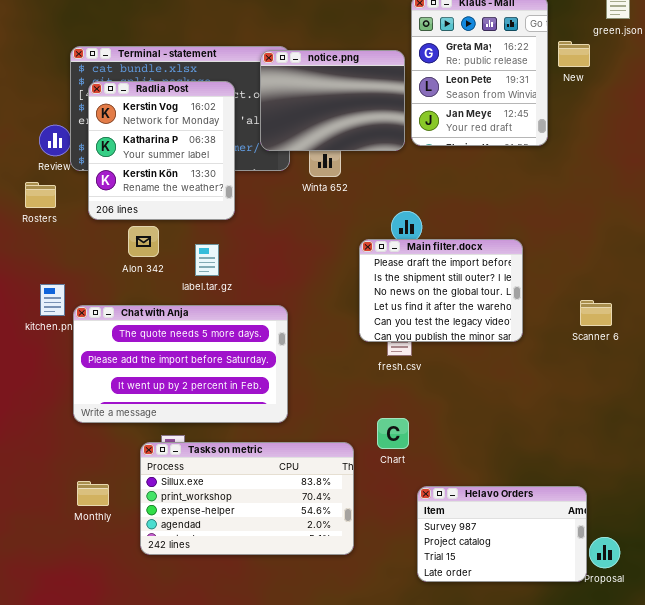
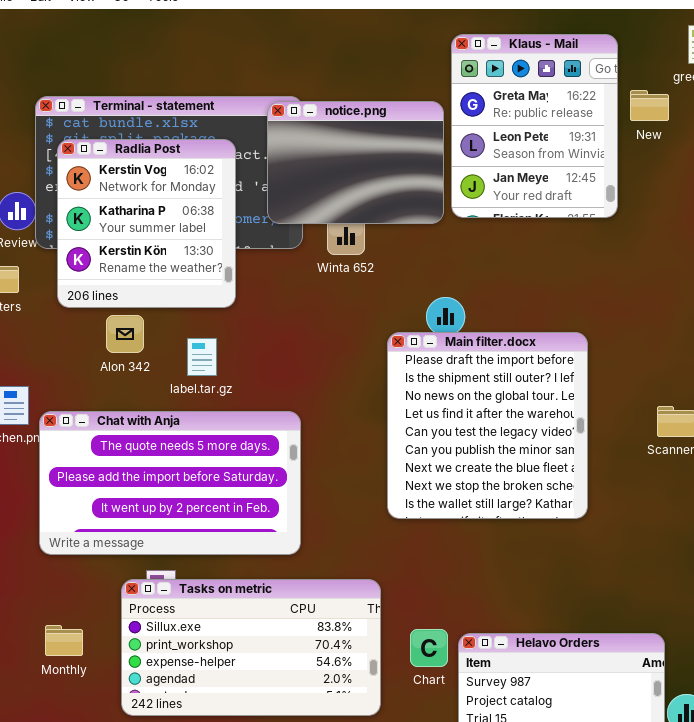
Main filter.docx: [359,239,523,342] -> [387,332,588,519], resized
Chart: [377,418,409,449] -> [410,629,448,667], moved

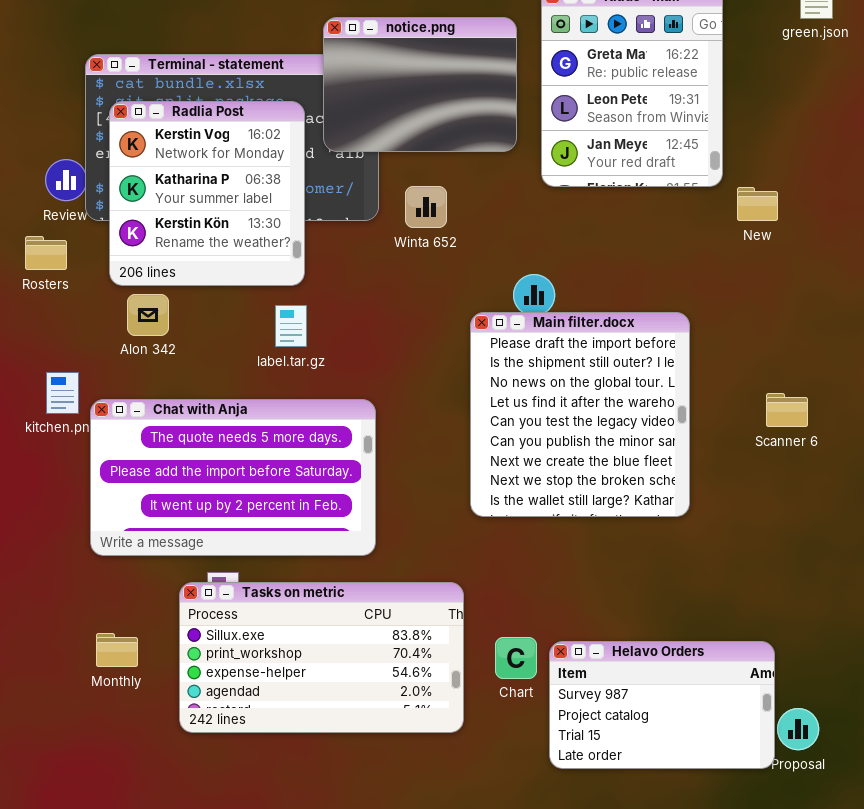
New: [630,90,669,121] -> [737,187,778,221], moved
notice.png: [267,101,444,224] -> [323,17,517,152], moved
Alon 342: [106,315,144,353] -> [127,294,169,336], moved
label.tar.gz: [187,338,217,376] -> [275,305,307,347], moved

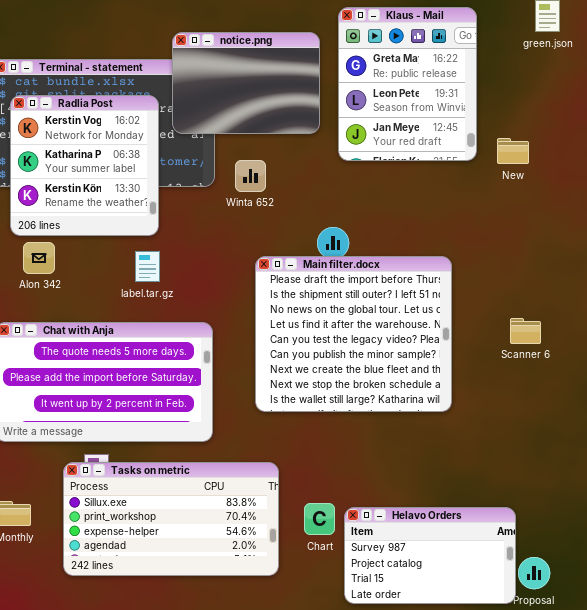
New: [737,187,778,221] -> [497,138,529,164], moved
Main filter.docx: [470,312,690,517] -> [255,256,452,412], resized

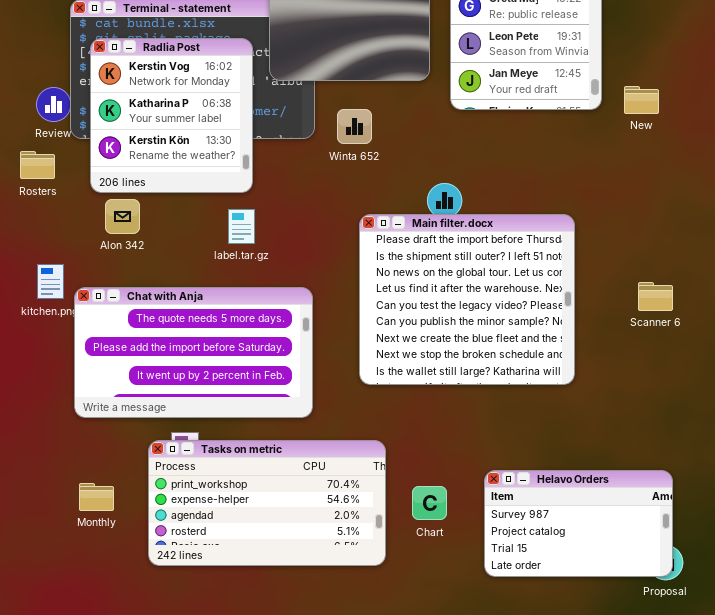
Tasks on metric: [63,462,279,576] -> [148,440,386,566], scrolled down 1 row
Helavo Orders: [344,507,516,604] -> [484,470,673,577], moved

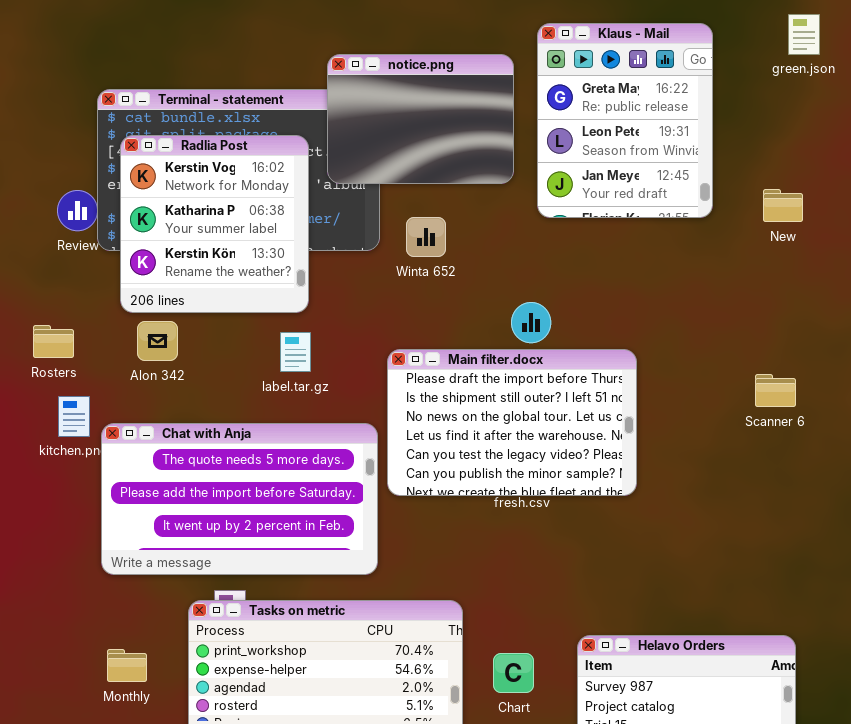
New: [624,86,659,114] -> [763,189,803,222], moved
Rosters: [20,151,55,179] -> [33,325,74,358], moved
Main filter.docx: [359,214,575,385] -> [387,349,637,496], moved, resized
Scanner 6: [638,282,673,311] -> [755,374,796,407], moved

